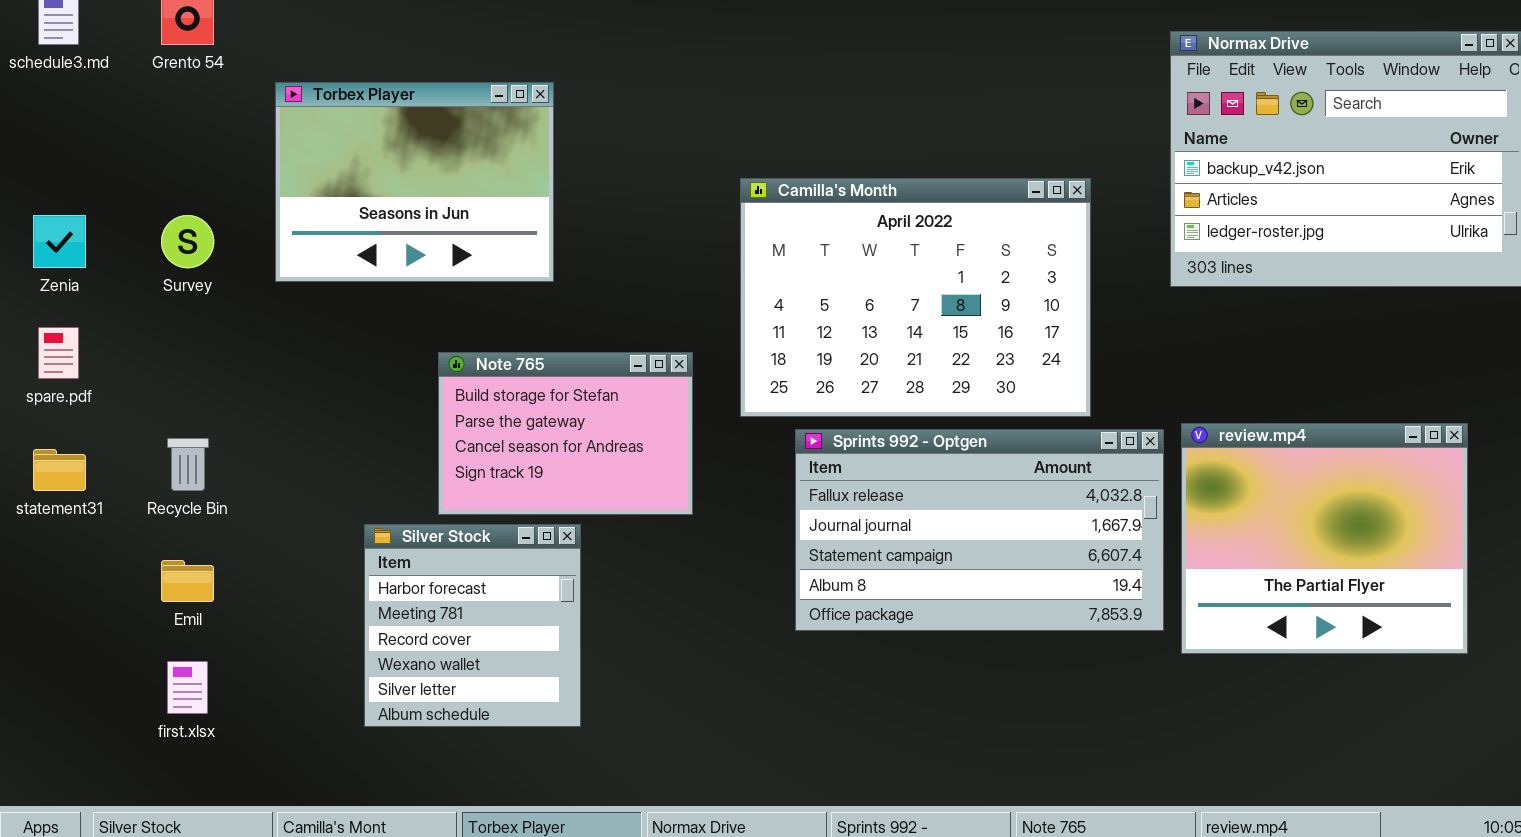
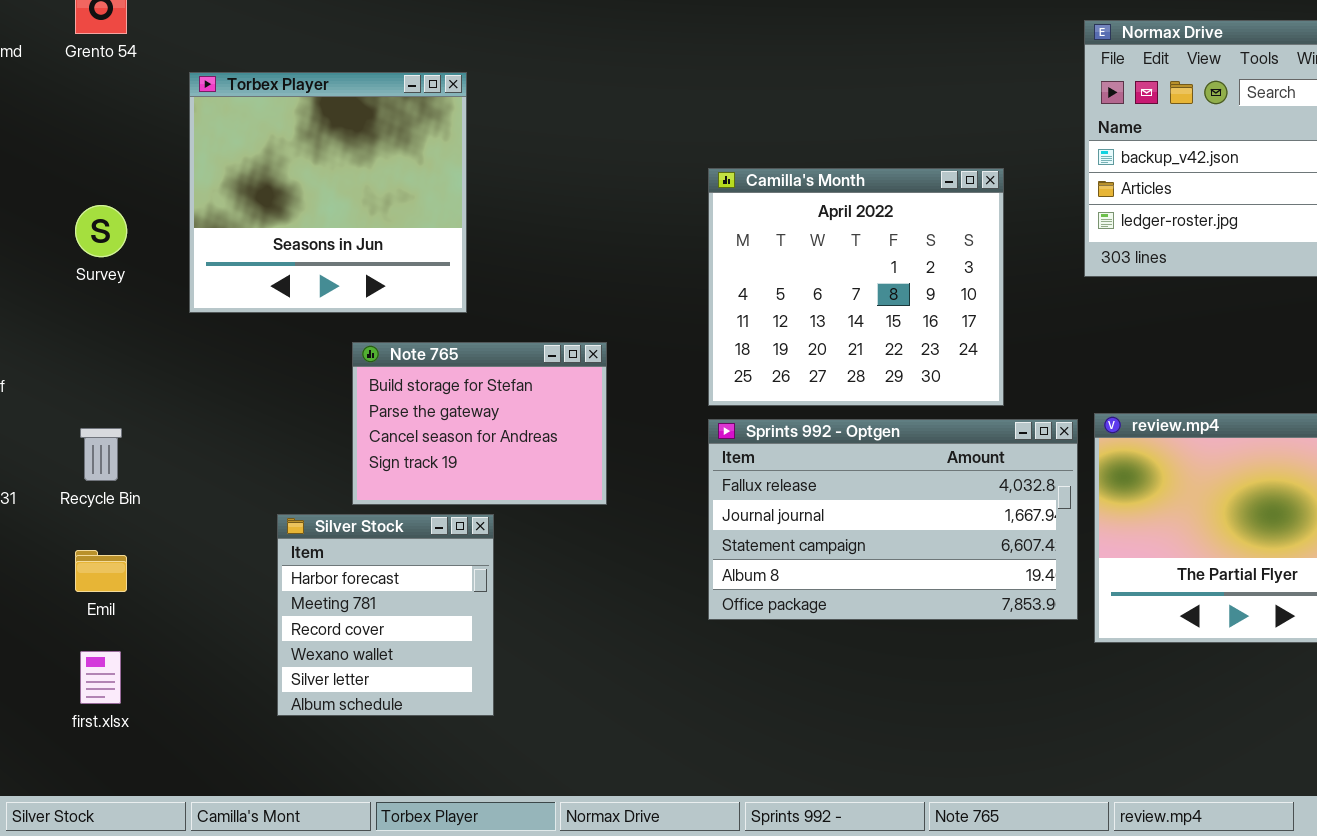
Torbex Player: [275,82,554,282] -> [189,72,467,313], resized
Camilla's Month: [740,178,1091,417] -> [708,168,1004,406], resized

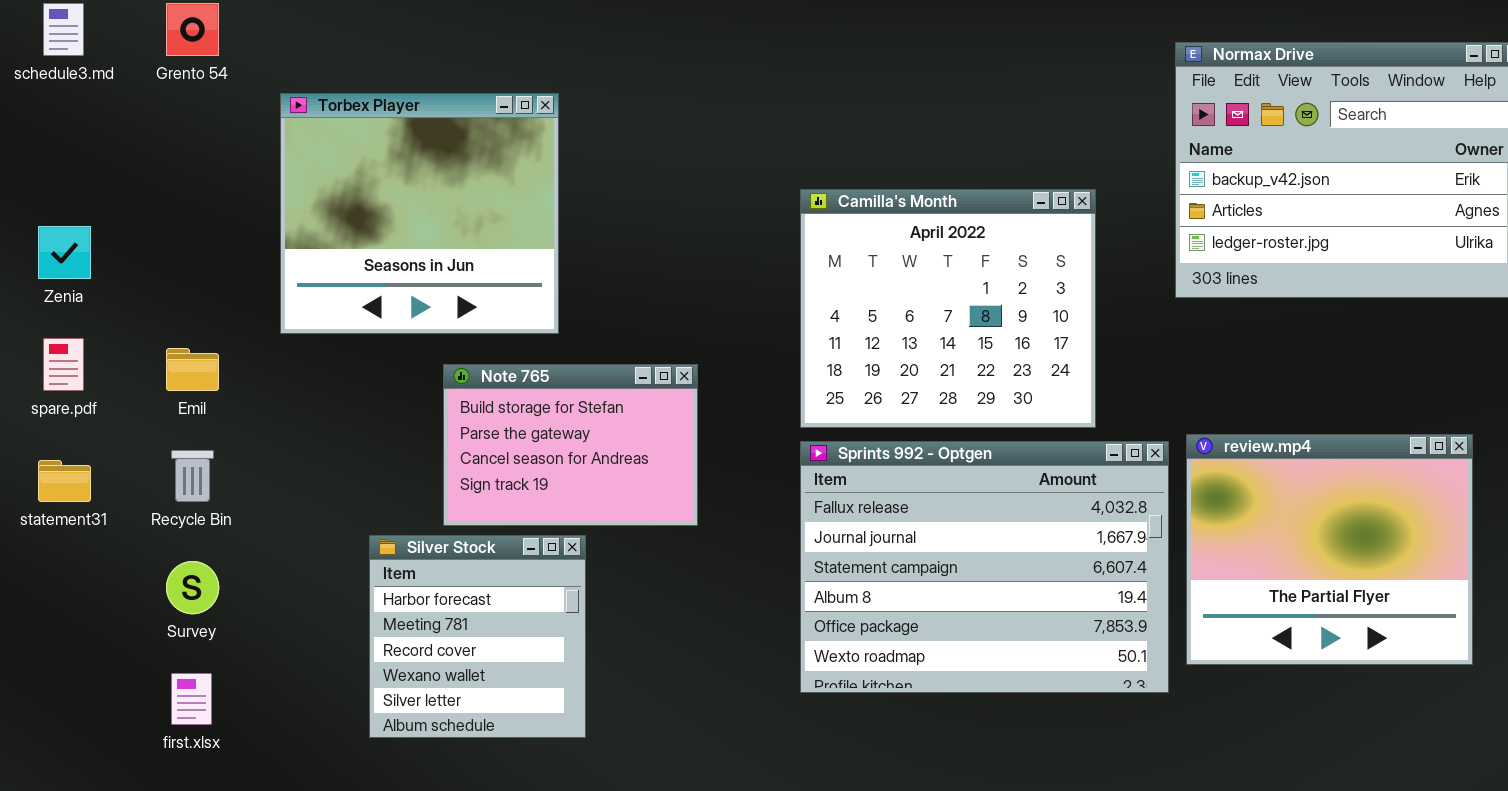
Survey: [75,205,127,257] -> [166,561,219,614], moved
Sprints 992 - Optgen: [708,419,1078,620] -> [800,441,1169,693], resized
Emil: [75,550,127,592] -> [166,348,219,391], moved

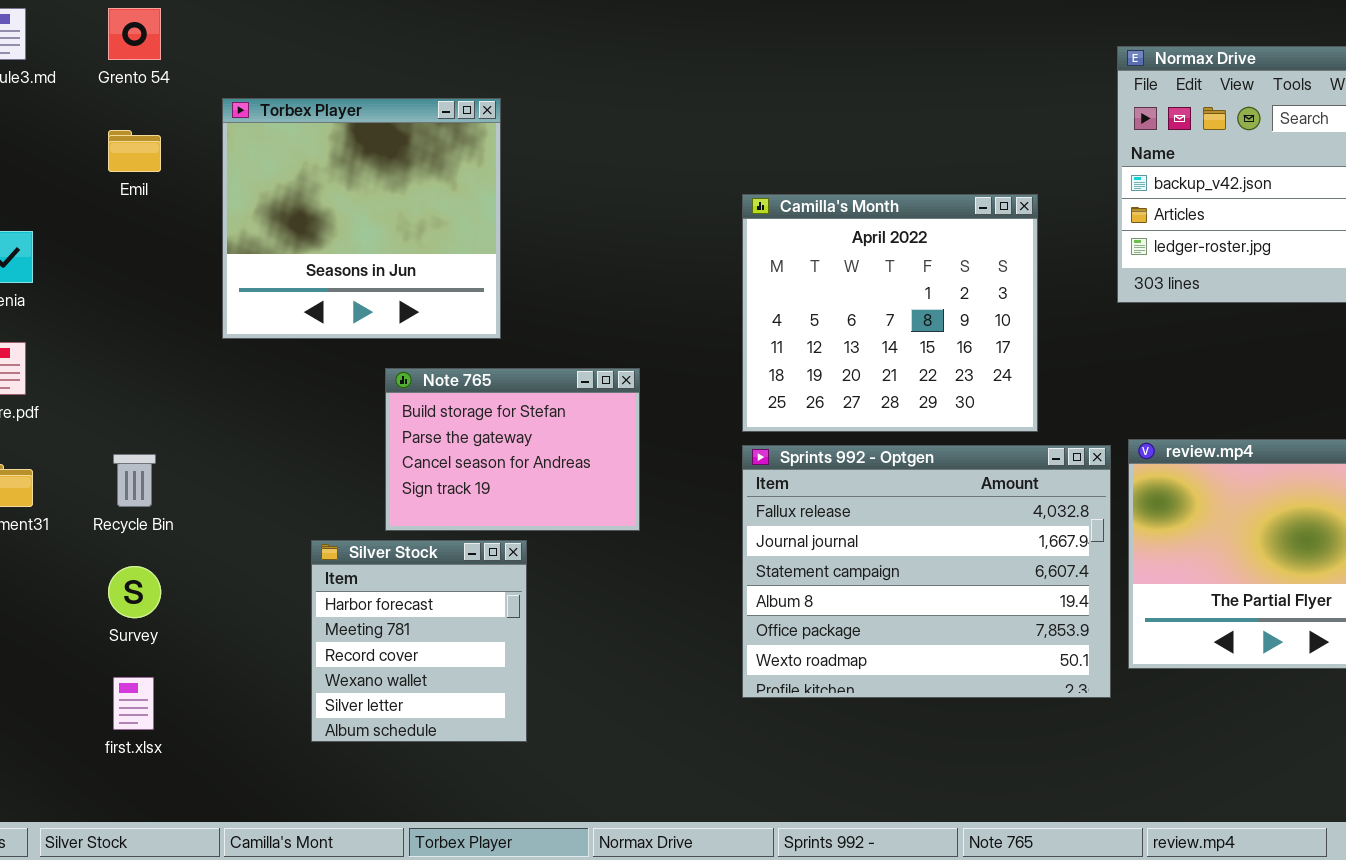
Emil: [166,348,219,391] -> [108,130,161,172], moved

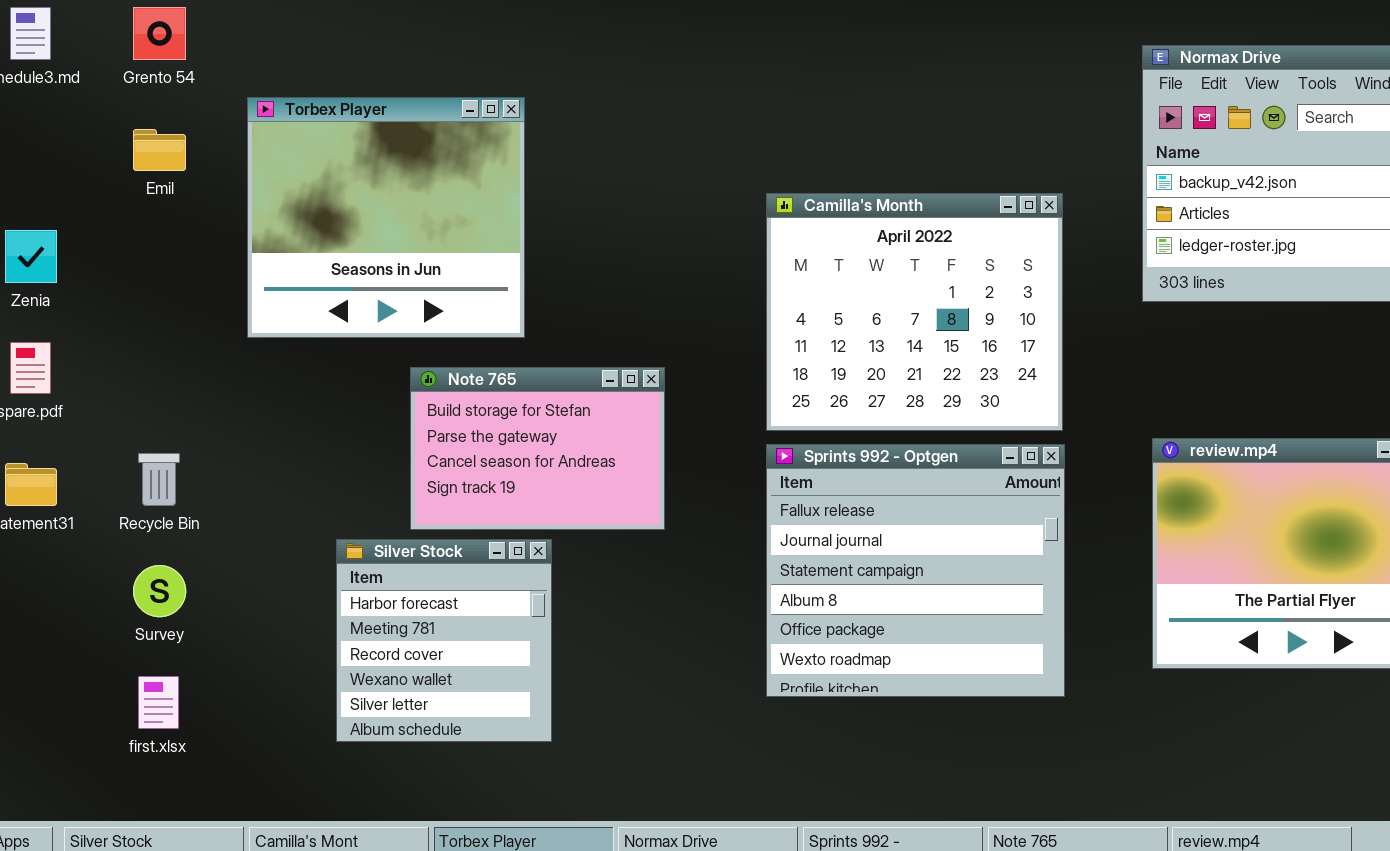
Sprints 992 - Optgen: [742,445,1111,698] -> [766,444,1065,697], resized

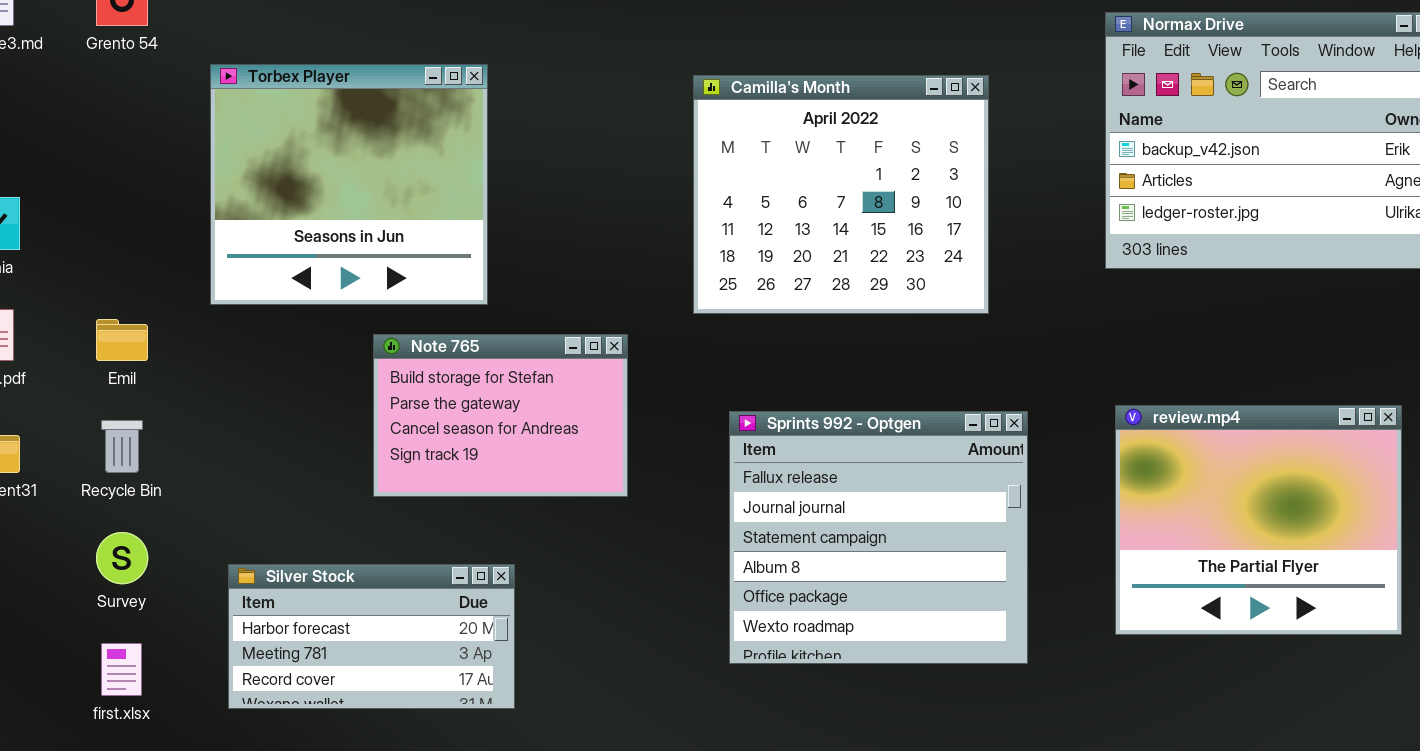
Emil: [133,129,186,171] -> [96,319,148,361], moved
Camilla's Month: [766,193,1063,431] -> [693,75,989,314], moved
Silver Stock: [336,539,552,742] -> [228,564,515,709], resized

